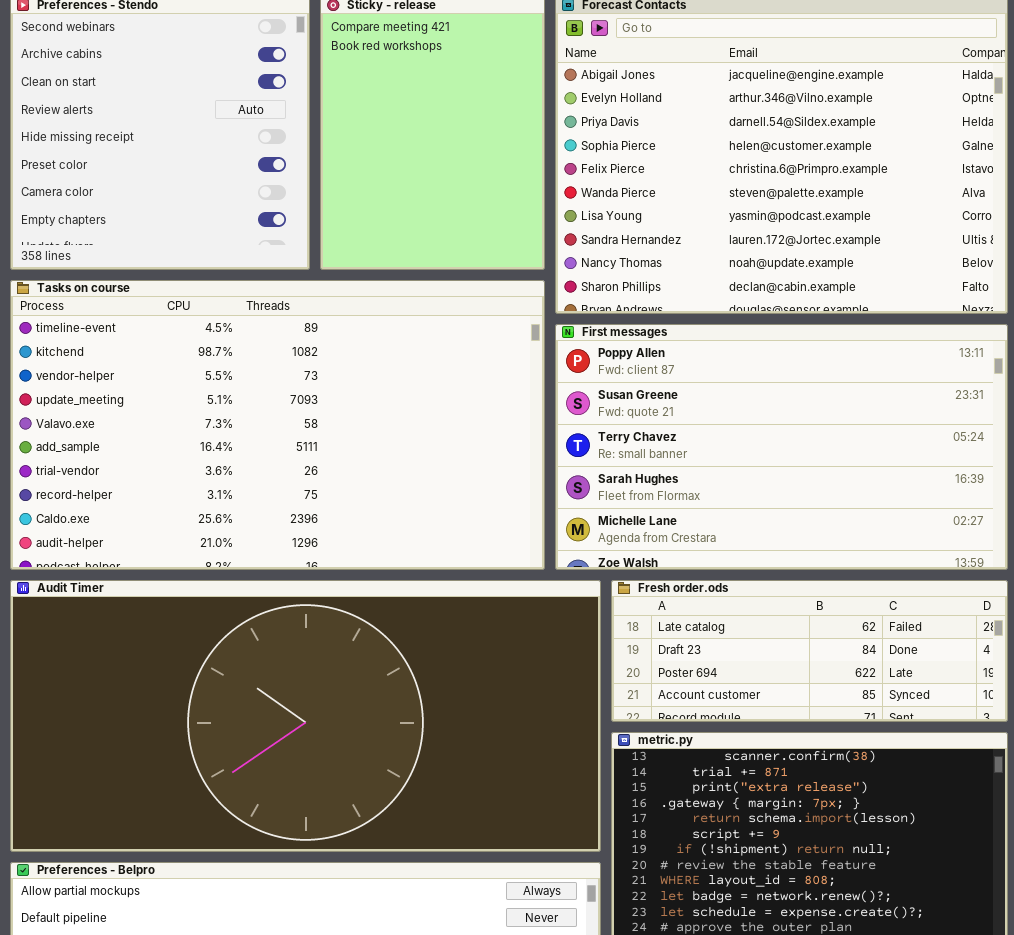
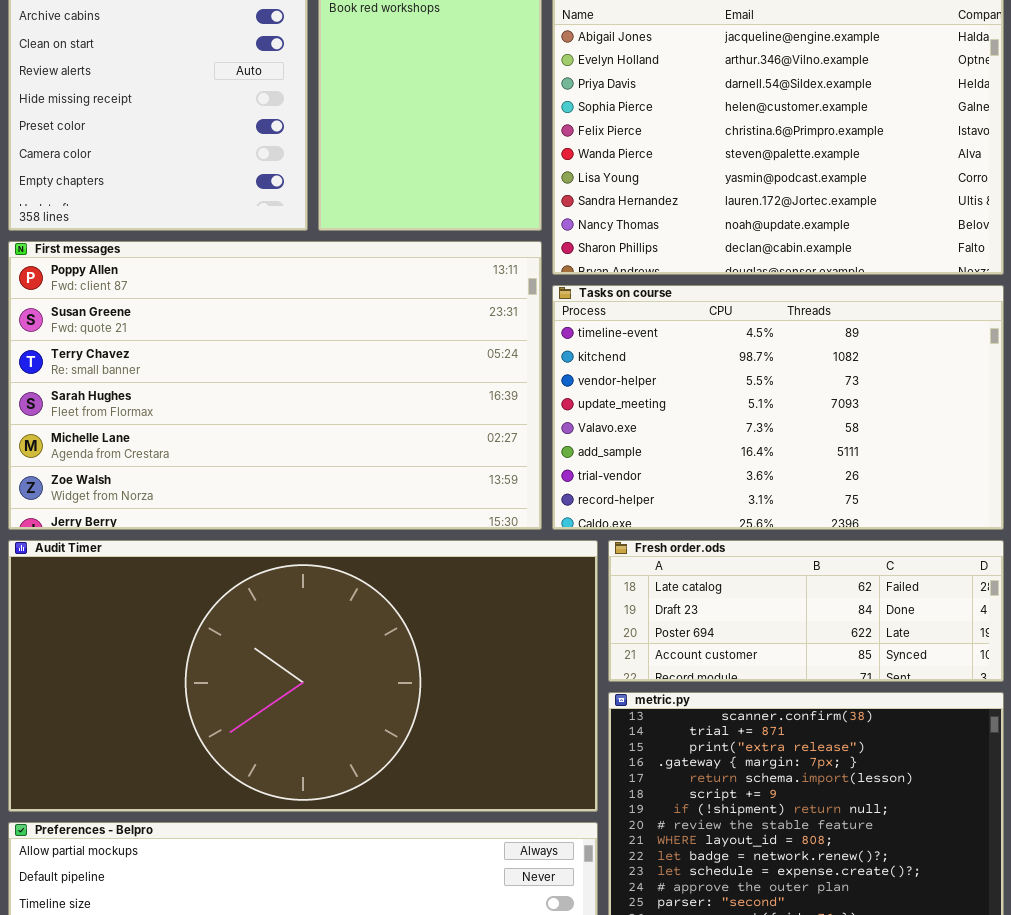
Tasks on course: [10,280,545,570] -> [552,285,1004,530], moved, resized
First messages: [555,324,1008,570] -> [8,241,542,530], moved, resized

